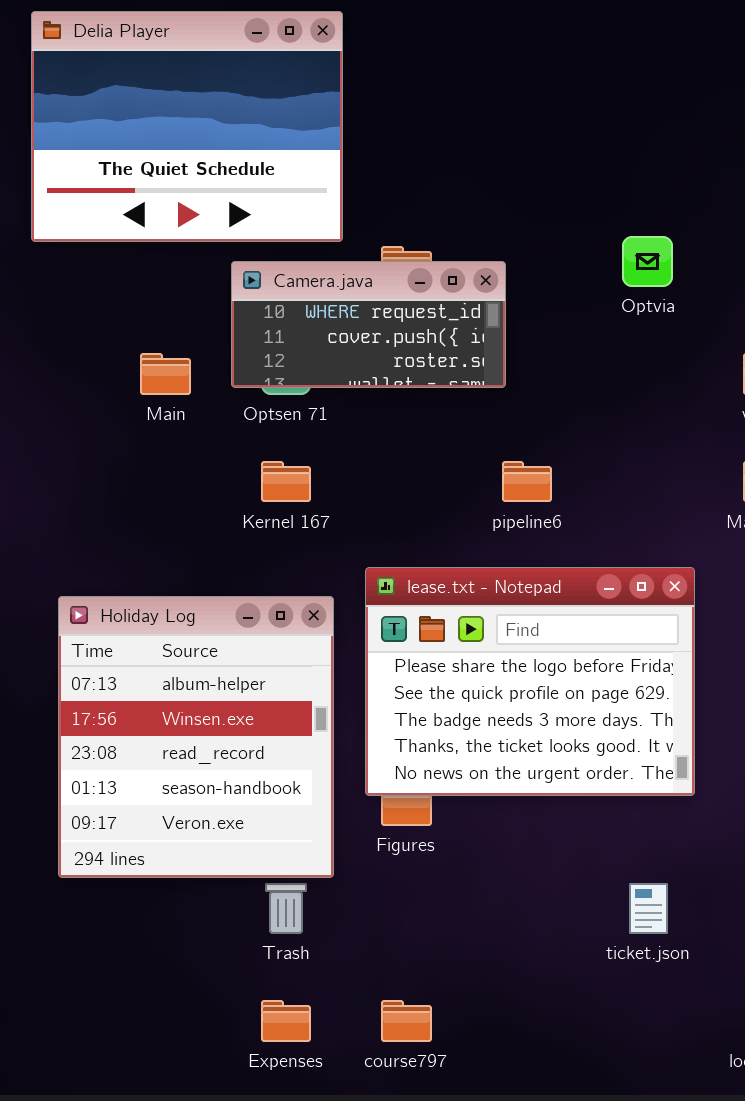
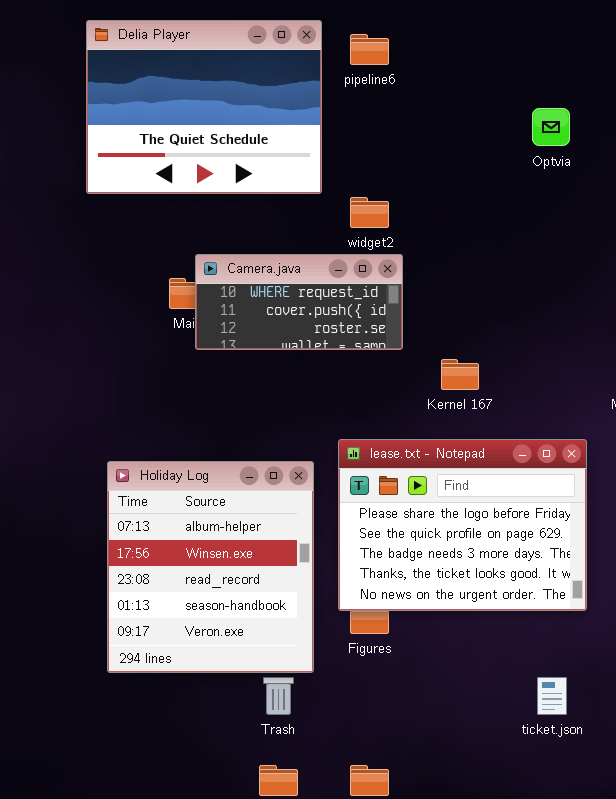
Optvia: [622,236,673,287] -> [532,108,570,146], moved
Camera.java: [231,261,506,388] -> [195,254,403,350], moved
Kernel 167: [261,461,311,502] -> [441,359,479,390], moved
pipeline6: [502,461,552,502] -> [350,34,389,65], moved

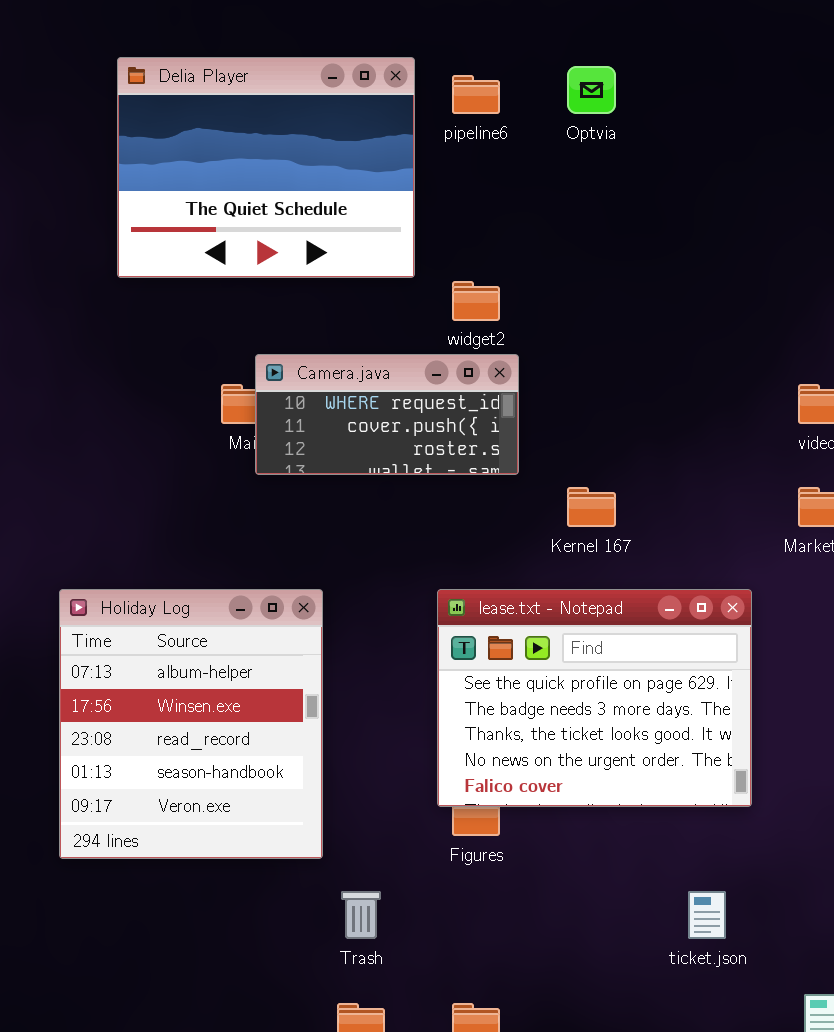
Optvia: [532,108,570,146] -> [567,66,616,114], moved
lease.txt - Notepad: [338,439,587,611] -> [437,589,752,807], scrolled down 1 row
Holiday Log: [107,461,314,673] -> [59,589,323,859], moved

